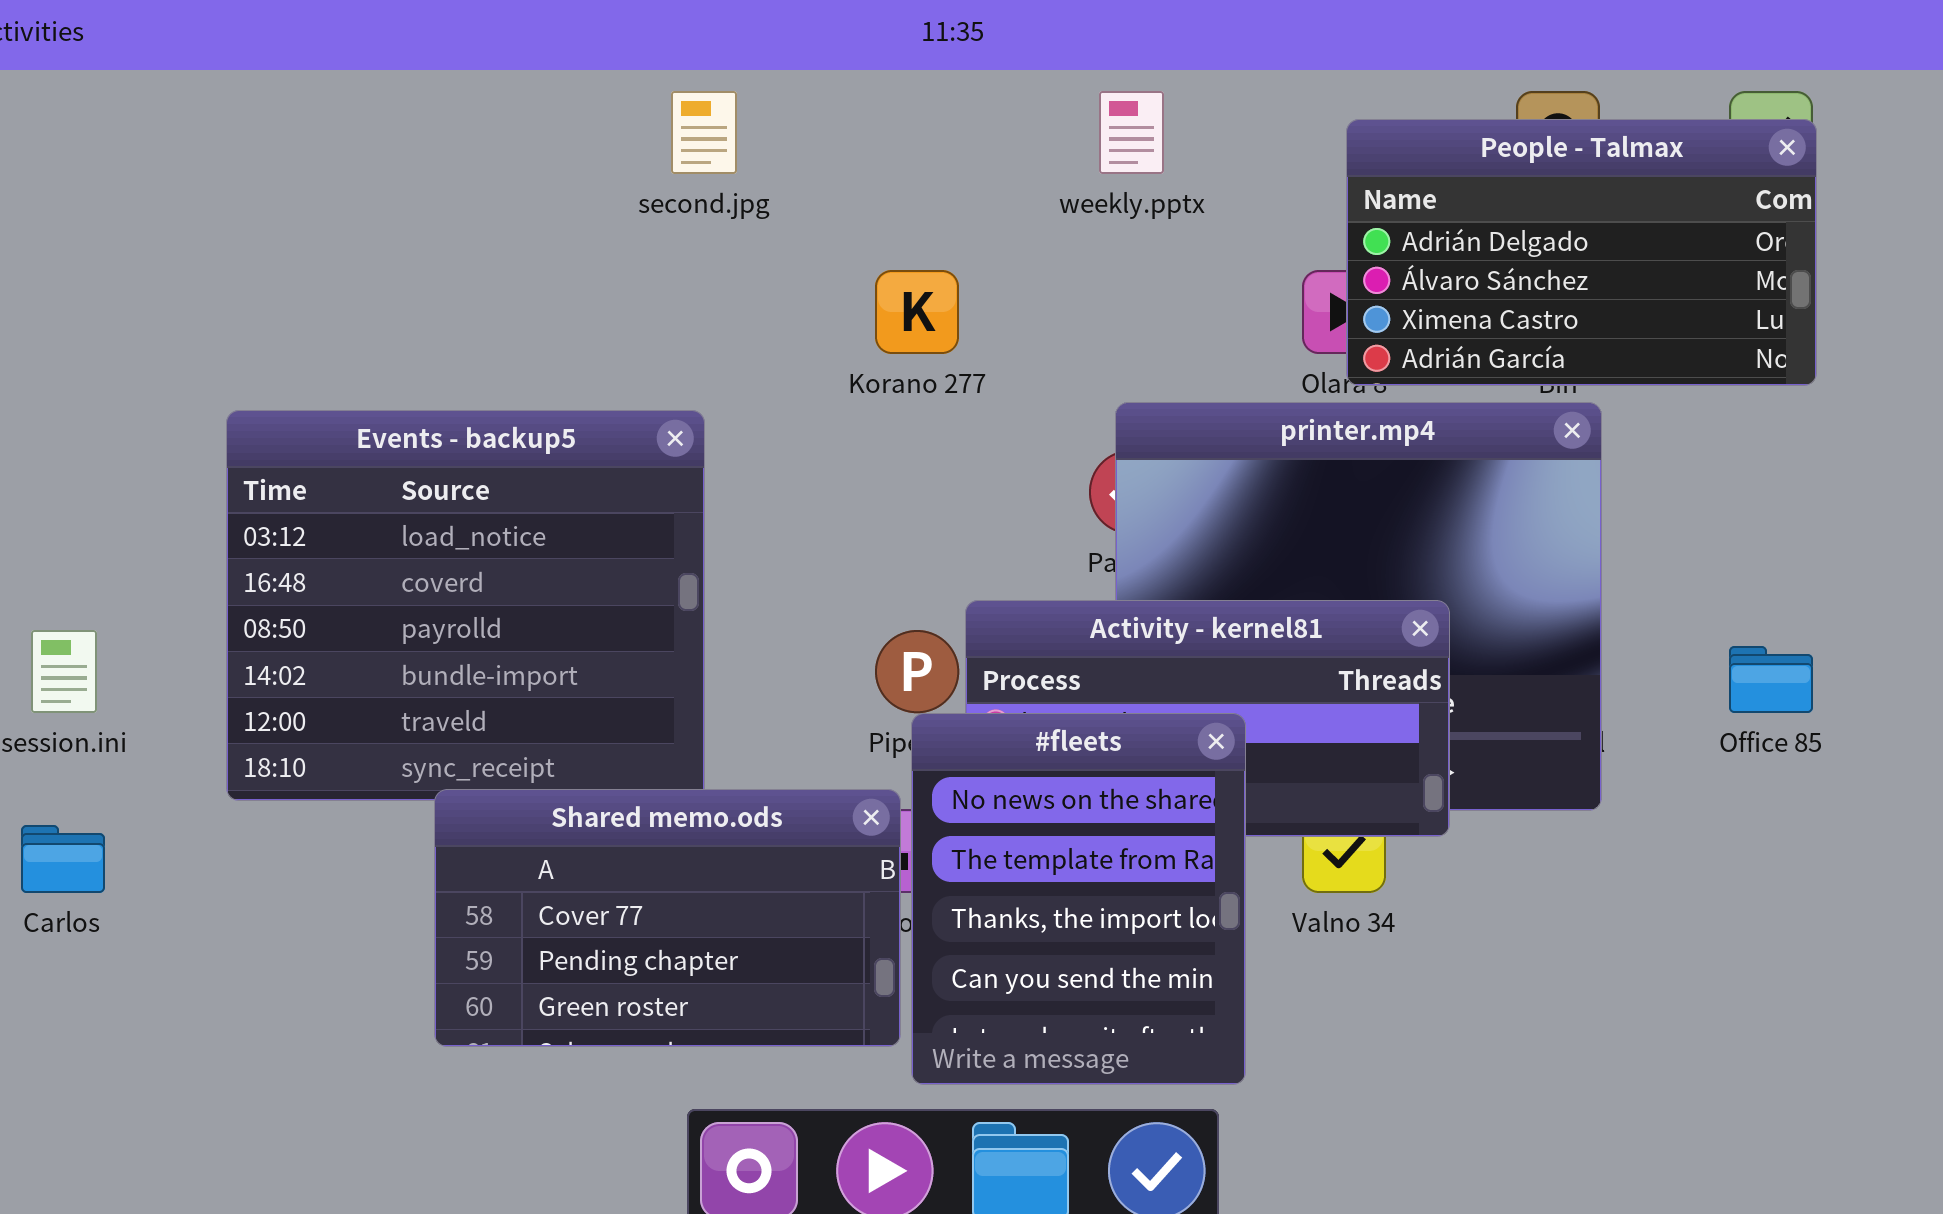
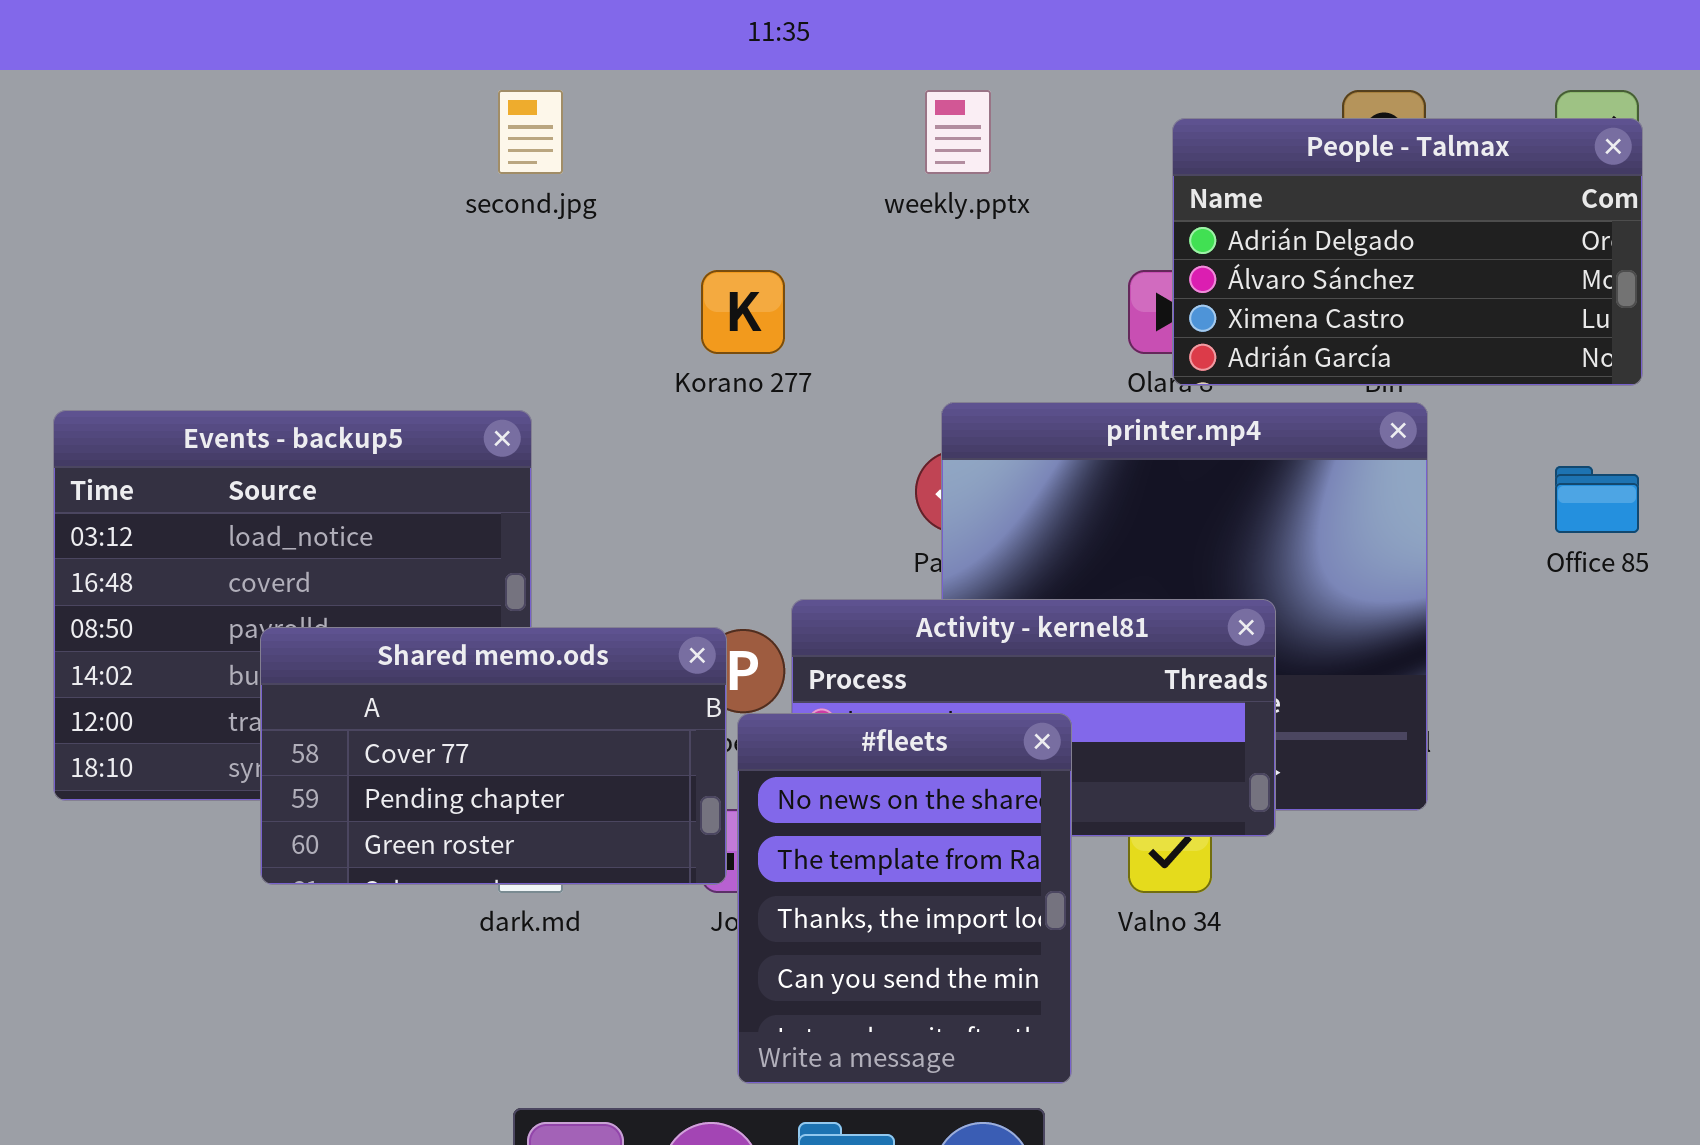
Office 85: [1729,646,1813,713] -> [1555,466,1639,533], moved
Shared memo.ods: [434,789,901,1047] -> [260,627,727,885], moved

